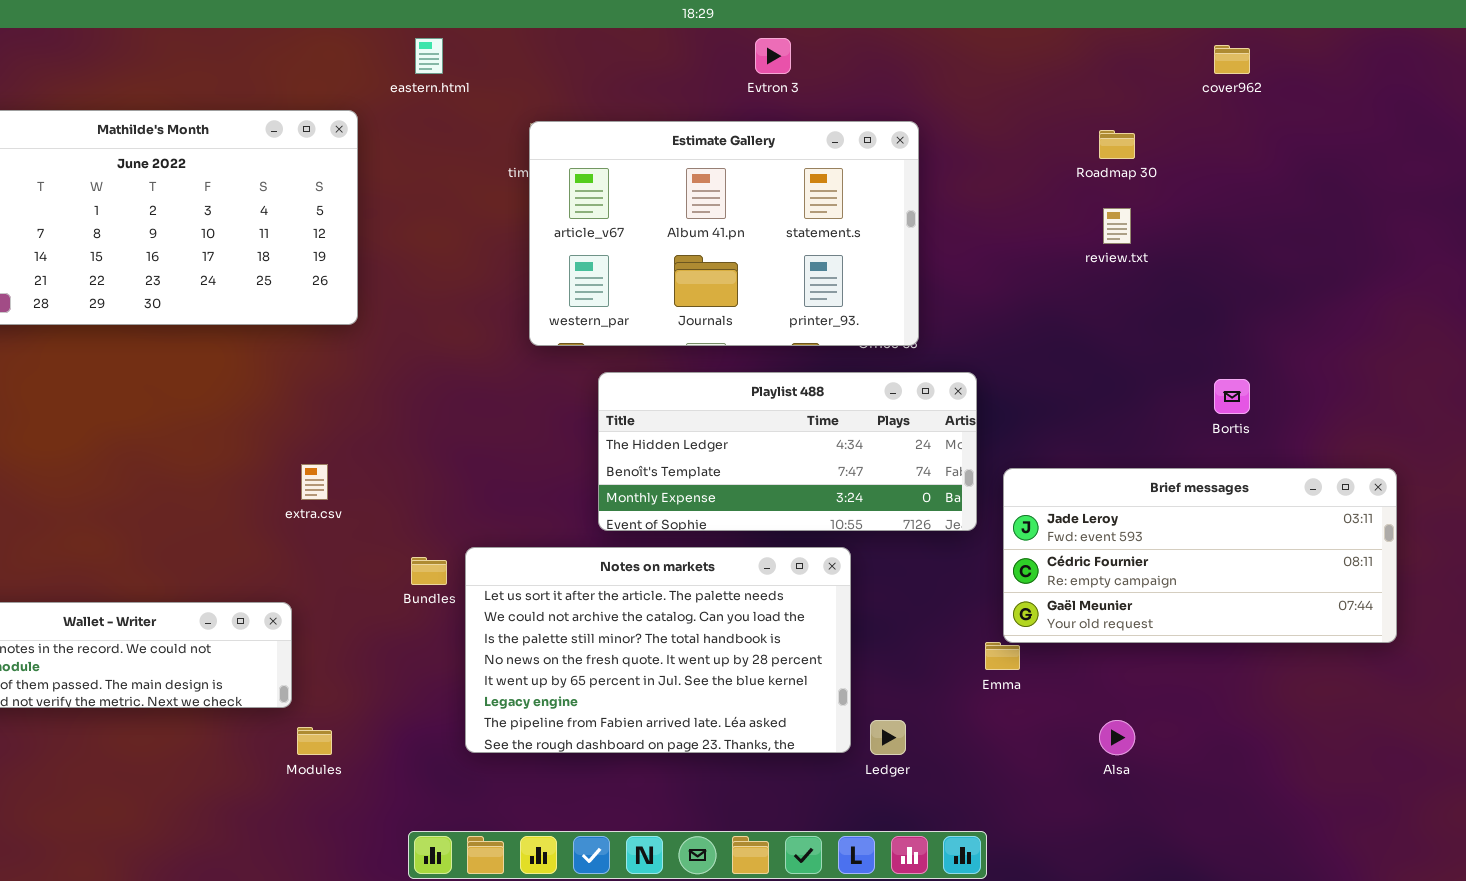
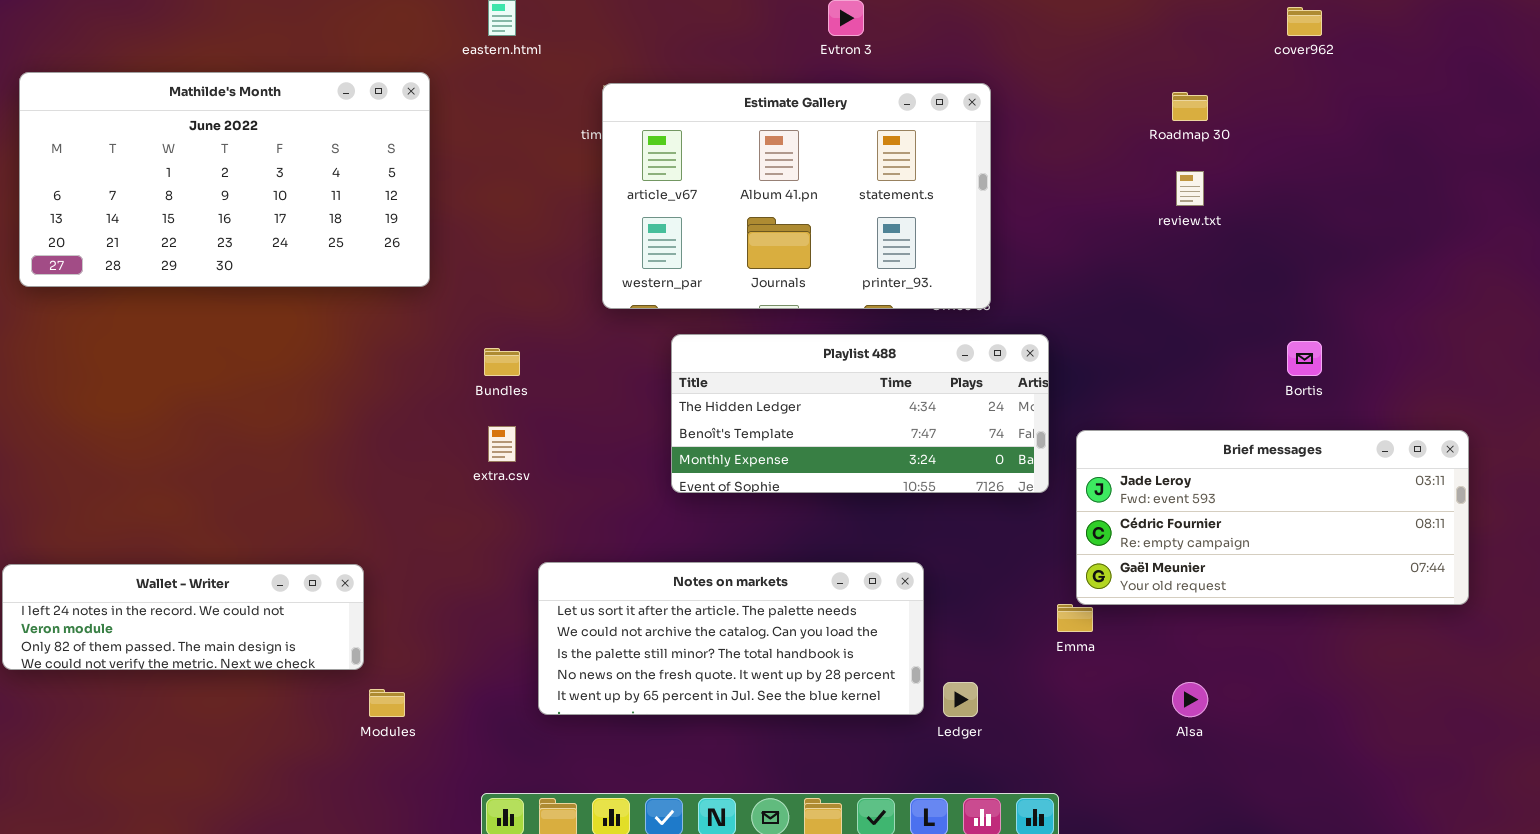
extra.csv: [301,464,328,500] -> [488,426,516,462], moved
Notes on markets: [465,547,851,753] -> [538,562,924,715], resized
Bundles: [411,557,447,585] -> [484,348,520,376], moved

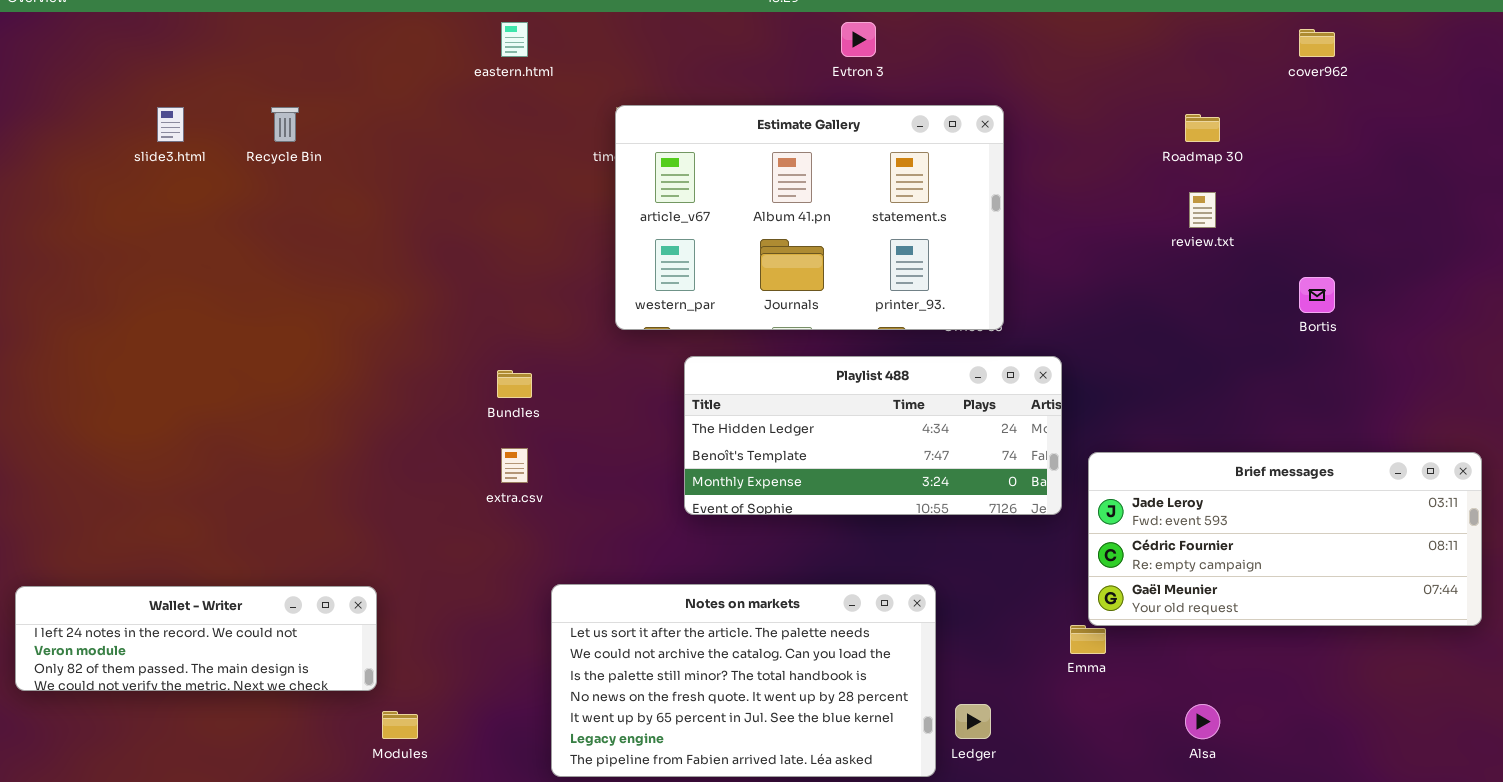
Mathilde's Month: [19,72,430,287] -> none, closed
Bortis: [1287,341,1322,376] -> [1299,277,1335,313], moved
Notes on markets: [538,562,924,715] -> [551,584,936,777], resized

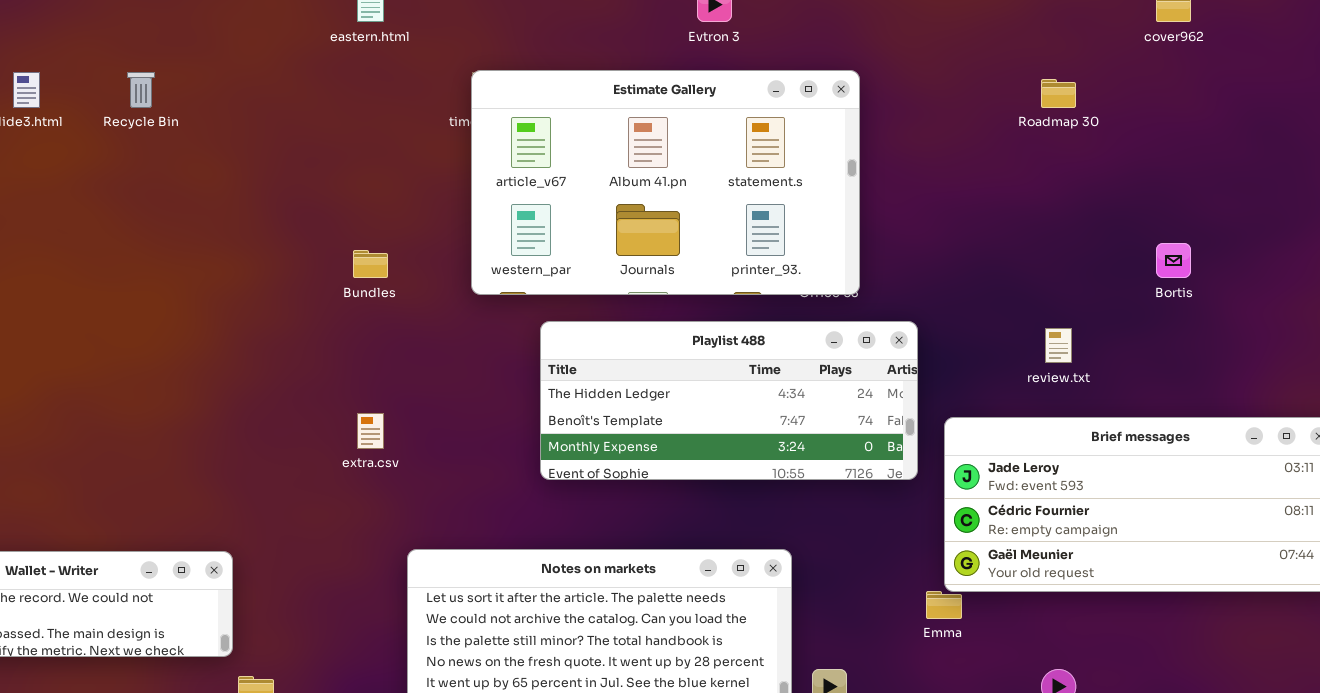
review.txt: [1189,192,1216,228] -> [1045,328,1072,363], moved
Bundles: [497,370,532,398] -> [353,250,388,278], moved

